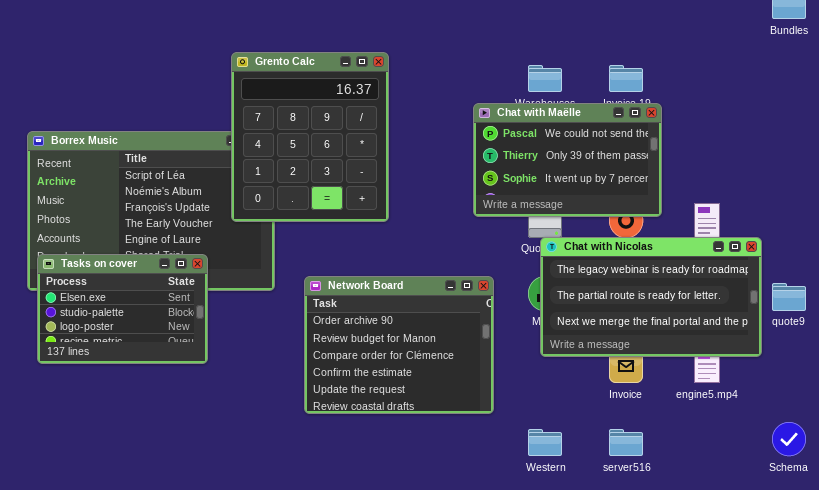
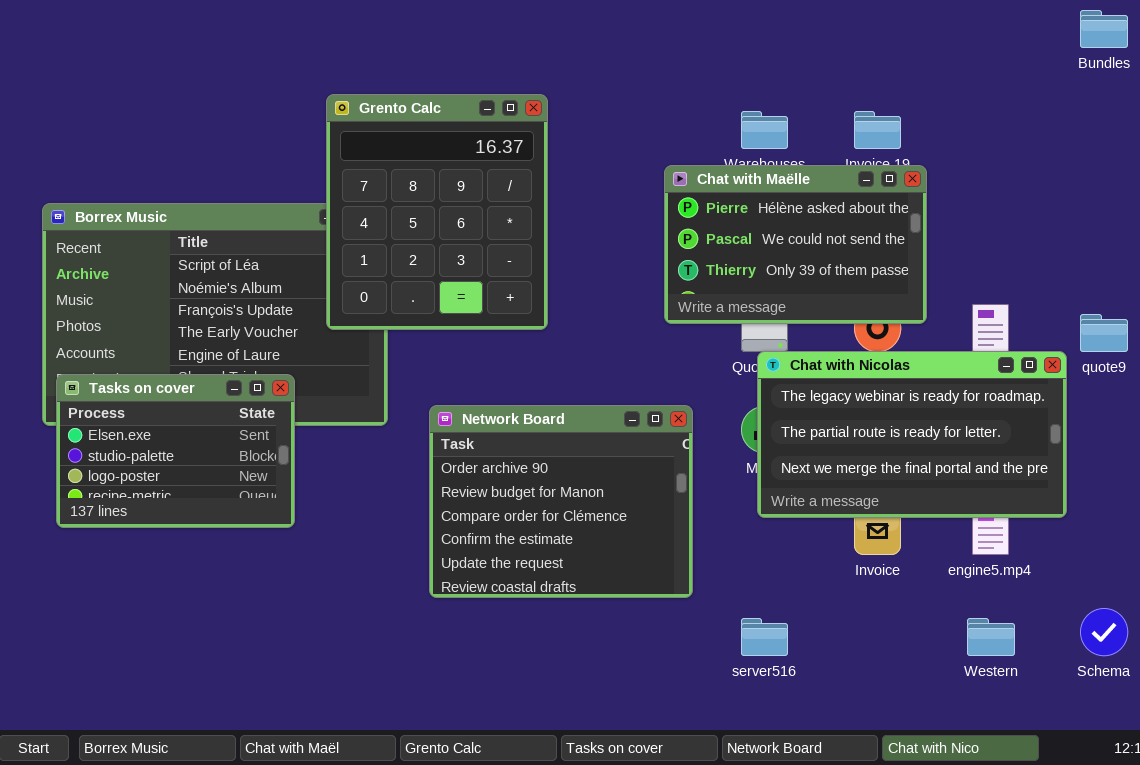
Chat with Maëlle: [473,103,662,217] -> [664,165,927,324], scrolled up 1 row
quote9: [772,283,806,311] -> [1080,314,1128,352], moved
Western: [528,429,562,456] -> [967,618,1015,656], moved
server516: [609,429,643,456] -> [741,618,788,656], moved

